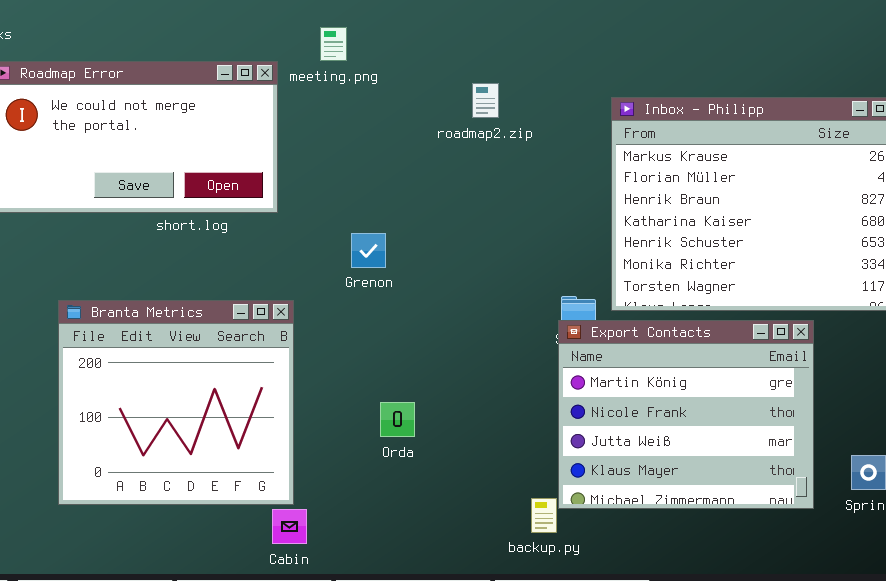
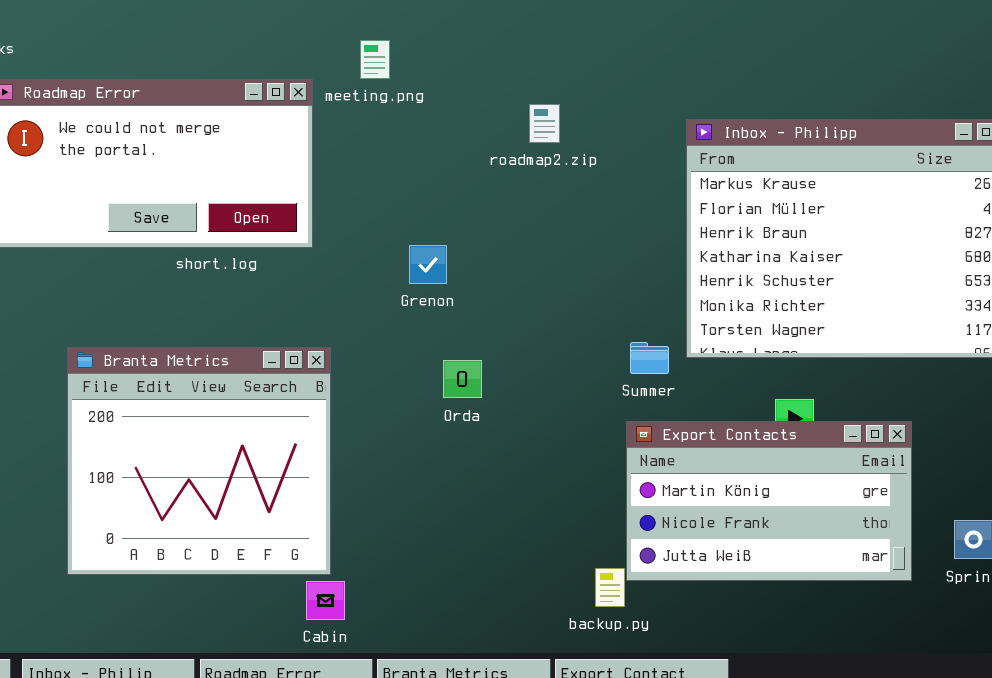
Grenon: [351,233,386,268] -> [409,245,447,284], moved
Export Contacts: [558,320,814,509] -> [626,421,912,581], resized
Orda: [380,402,415,437] -> [443,360,482,398], moved

